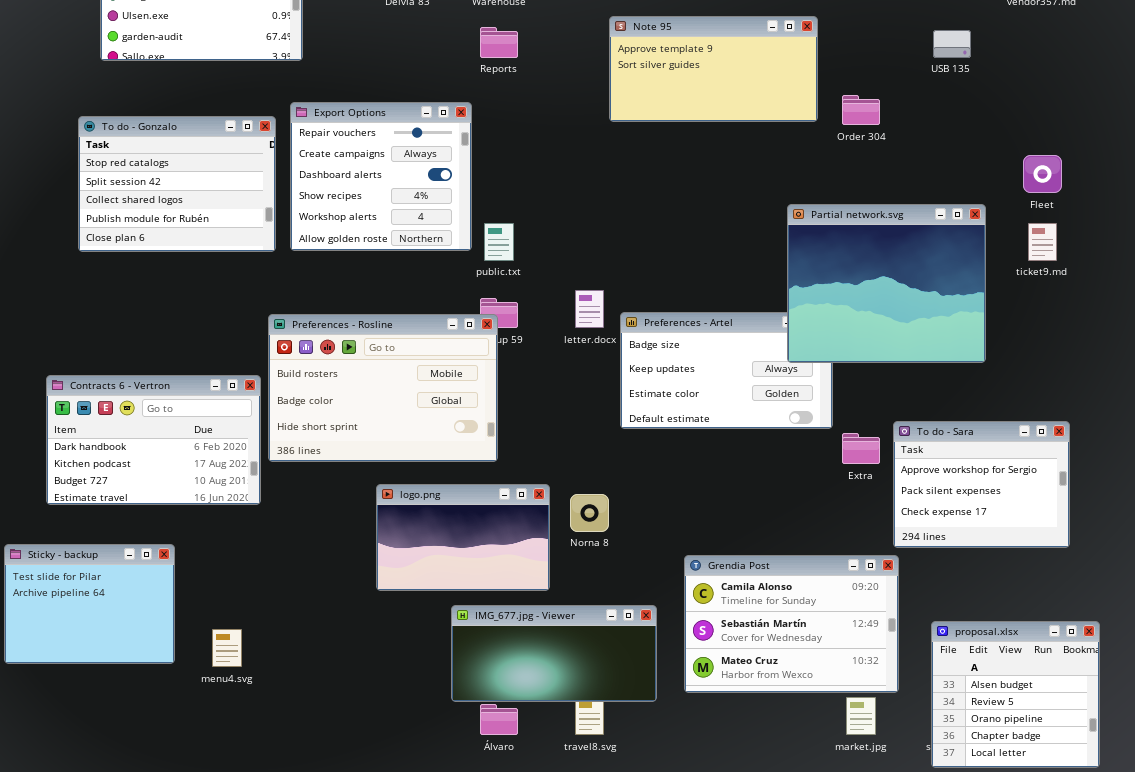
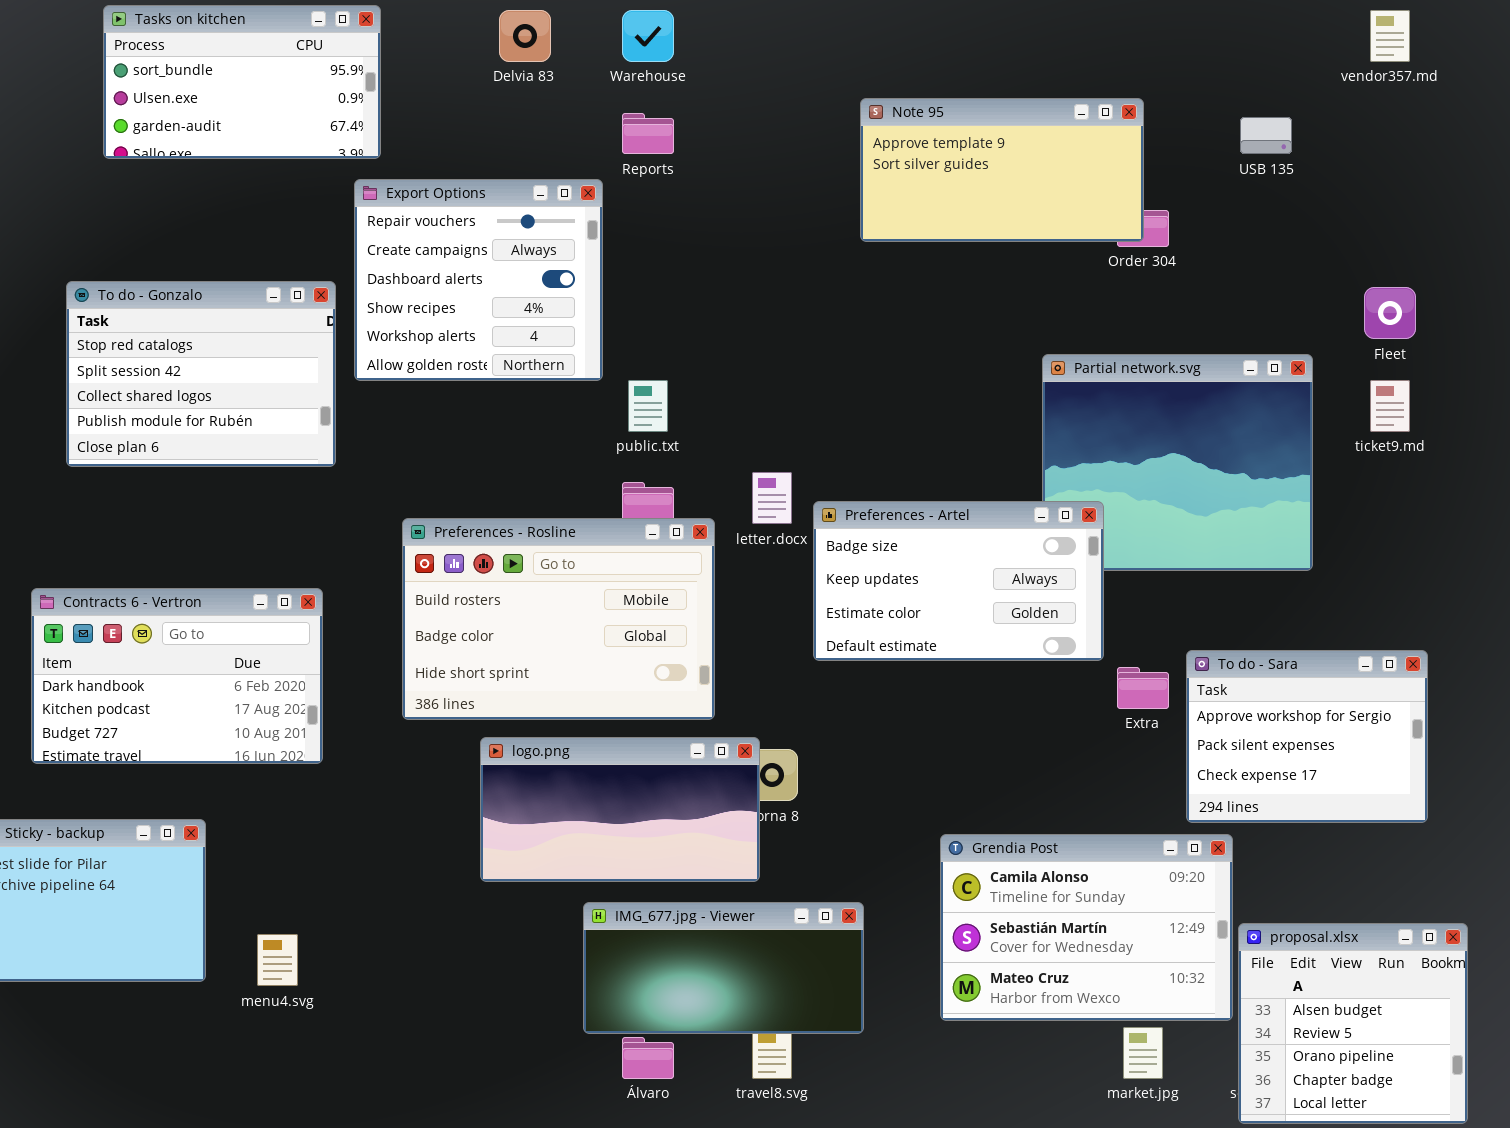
Note 95: [609,16,818,122] -> [860,98,1144,242], moved
Export Options: [290,102,472,251] -> [354,179,603,381], moved
To do - Gonzalo: [78,116,276,252] -> [66,281,336,467], moved
Preferences - Artel: [620,312,833,429] -> [813,501,1104,661], raised
Preferences - Rosline: [268,314,498,462] -> [402,518,715,720], moved
logo.png: [376,484,550,591] -> [480,737,760,882], resized
Grendia Post: [684,555,899,693] -> [940,834,1233,1021], moved

